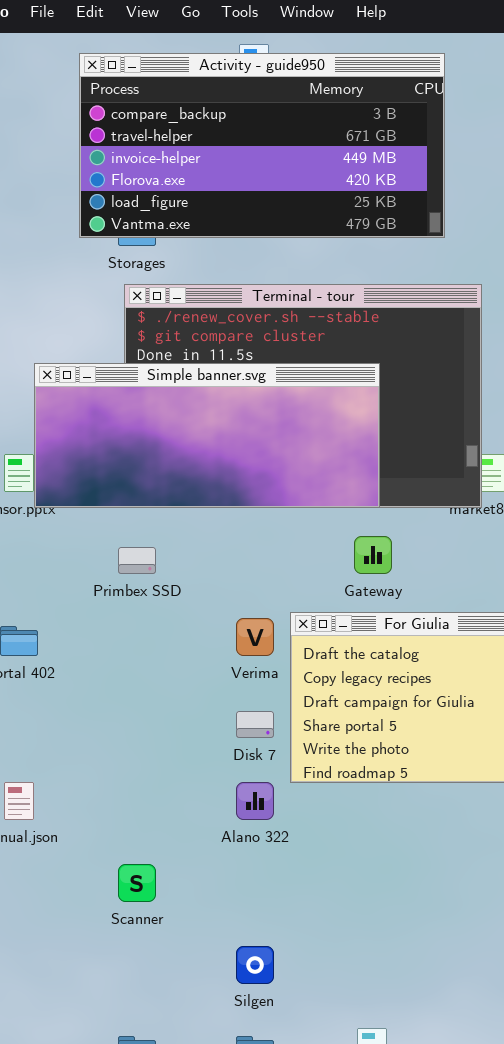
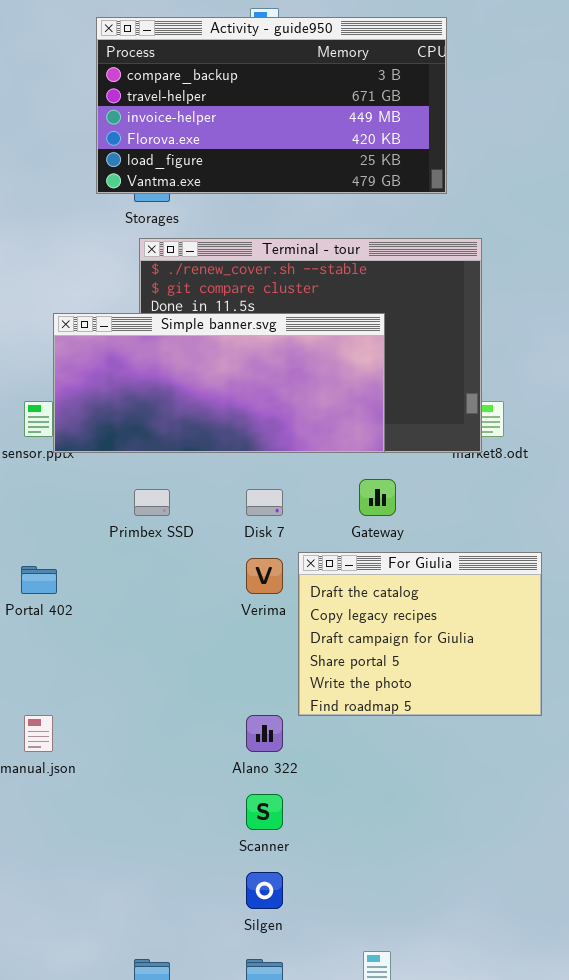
Disk 7: [236,711,274,738] -> [246,489,283,516], moved
Scanner: [118,864,156,902] -> [246,794,283,830], moved

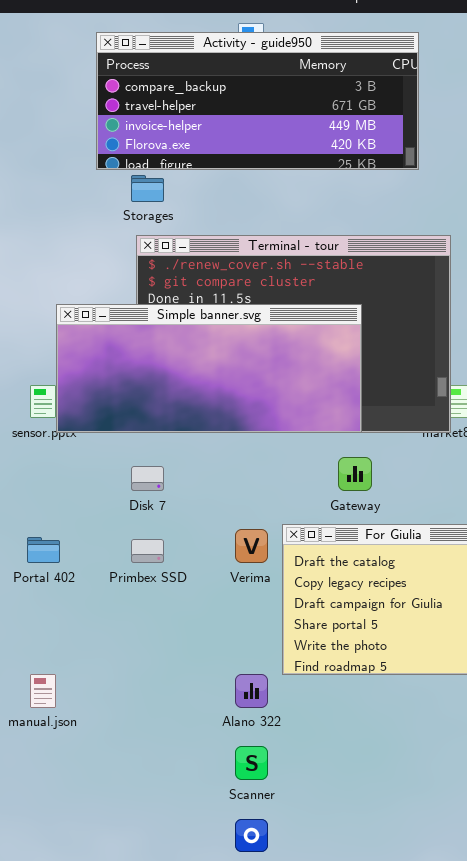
Activity - guide950: [96,17,447,194] -> [96,32,419,170], resized
Primbex SSD: [134,489,170,516] -> [131,539,164,563], moved
Disk 7: [246,489,283,516] -> [131,466,164,491], moved

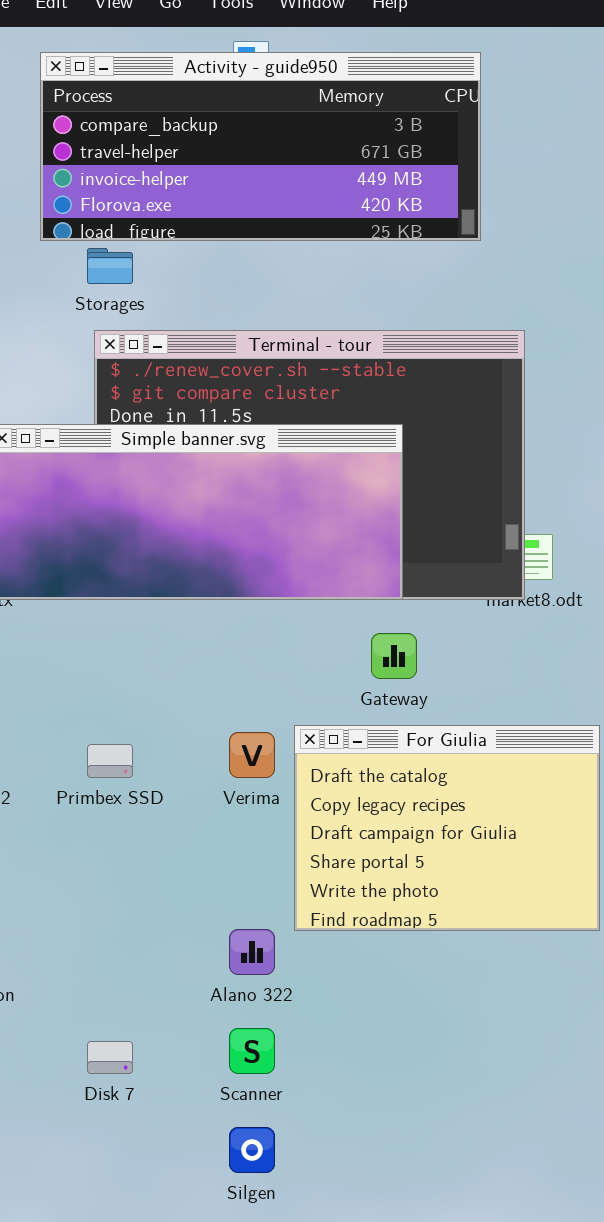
Disk 7: [131,466,164,491] -> [87,1041,133,1074], moved

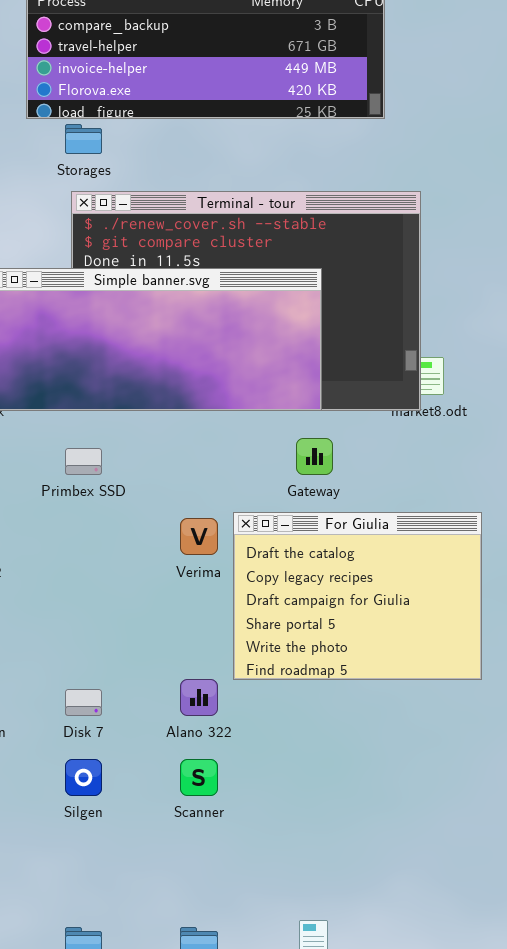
Primbex SSD: [87,744,133,778] -> [65,448,102,475], moved
Disk 7: [87,1041,133,1074] -> [65,689,102,716], moved
Silgen: [229,1127,275,1173] -> [65,759,102,796], moved

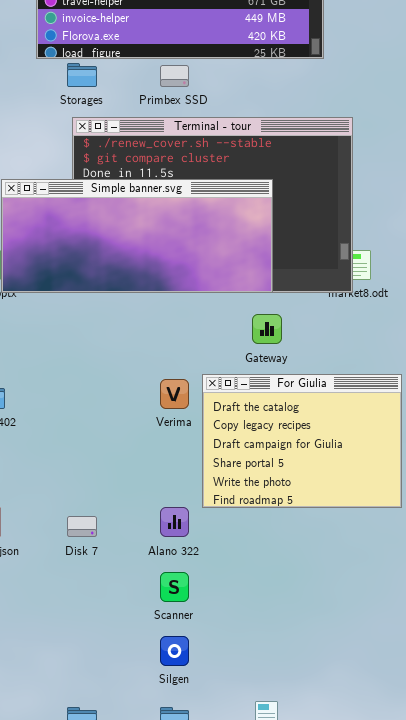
Primbex SSD: [65,448,102,475] -> [160,65,189,87], moved
Silgen: [65,759,102,796] -> [160,636,189,666], moved

